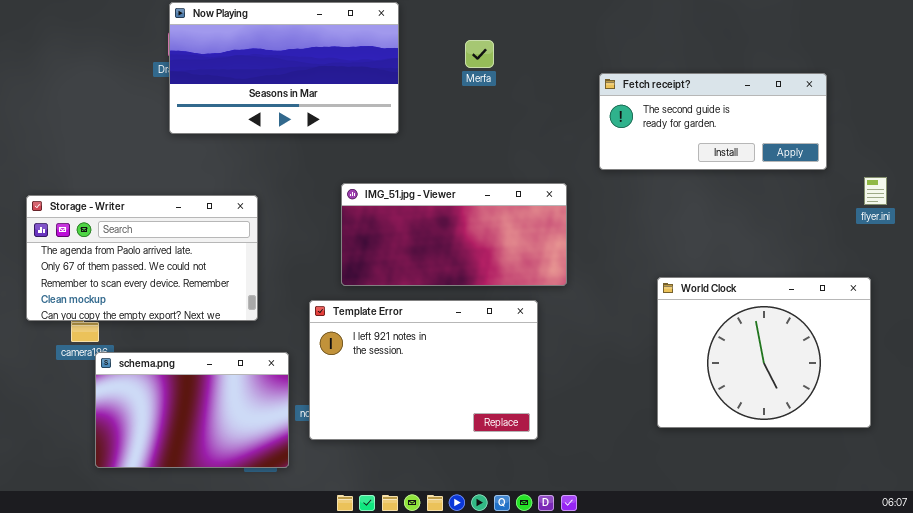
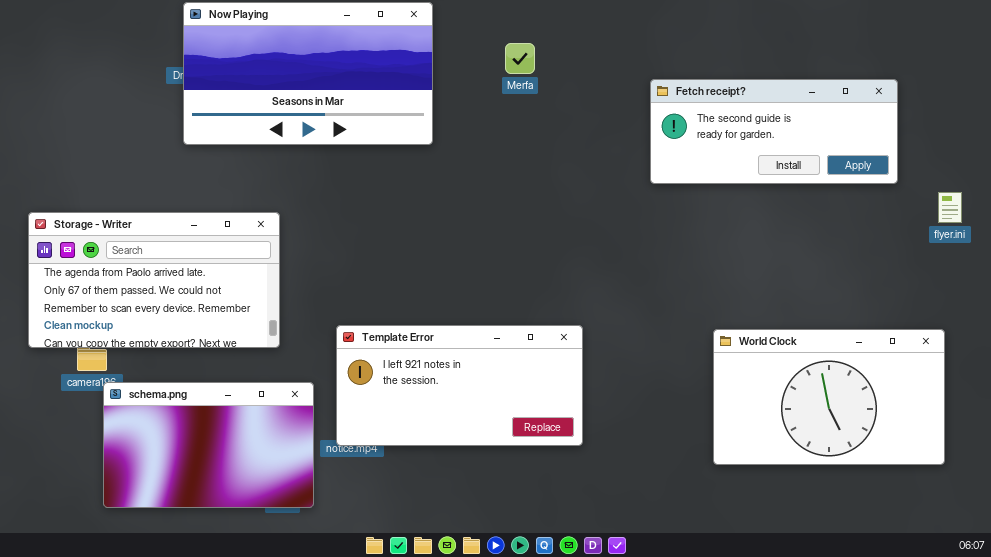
IMG_51.jpg - Viewer: [341,183,567,286] -> none, closed
World Clock: [657,277,871,428] -> [713,329,945,465], resized
Template Error: [309,300,538,440] -> [336,325,583,446], resized

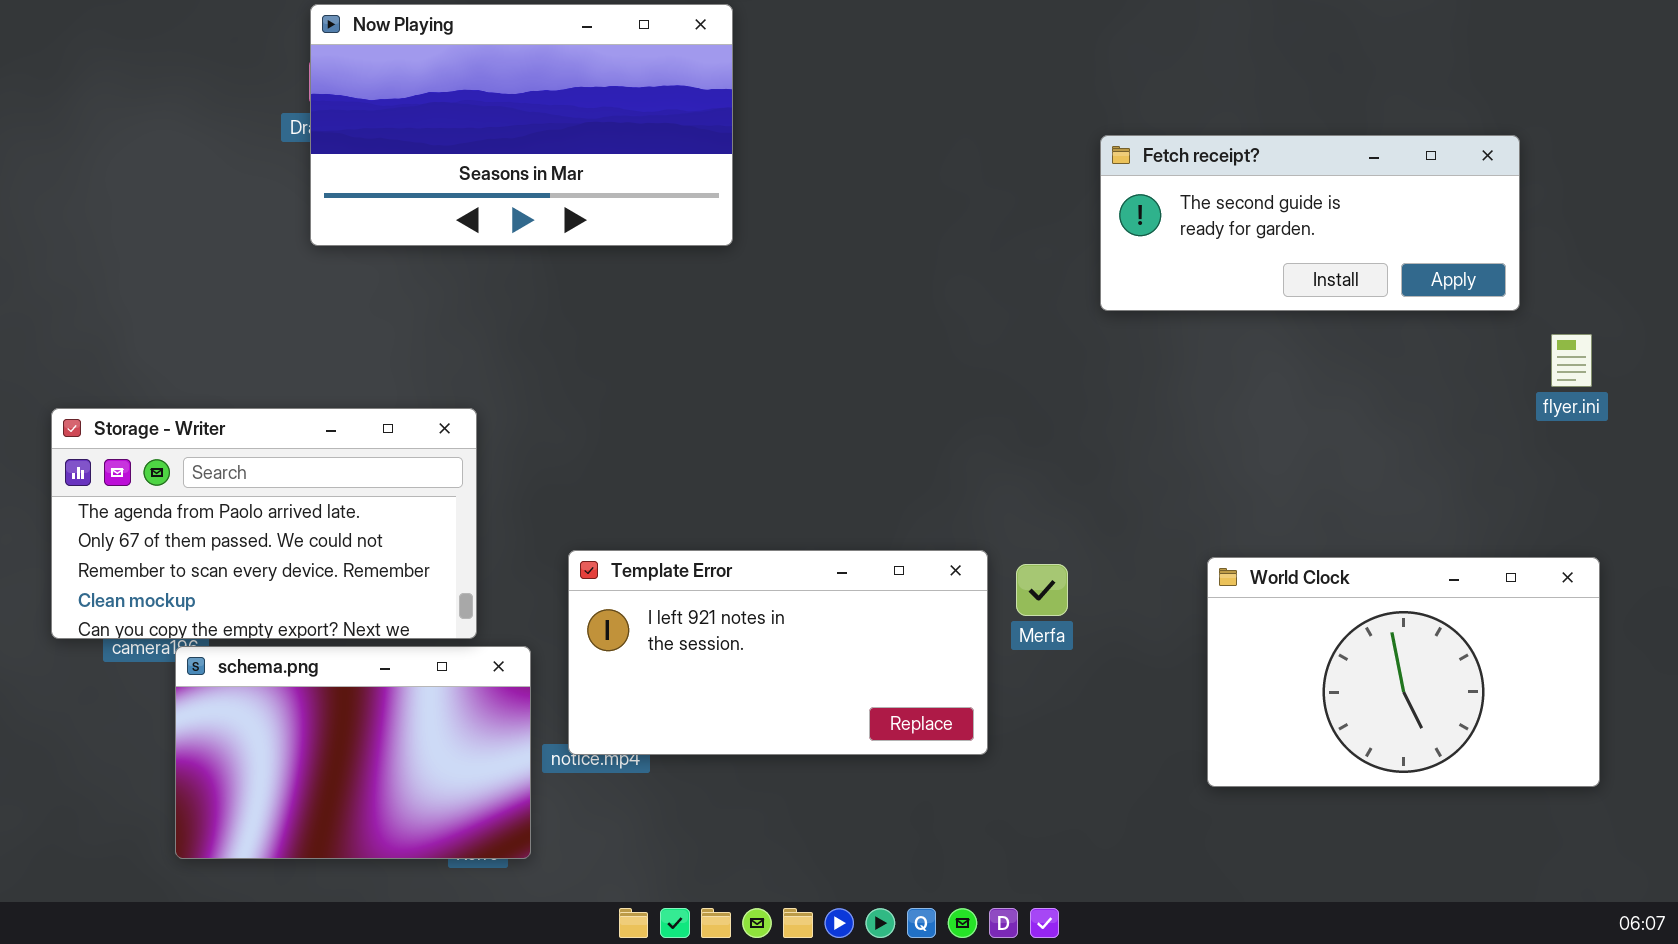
Merfa: [505,43,535,74] -> [1016,564,1068,616], moved
flyer.ini: [938,192,962,223] -> [1551,334,1592,387], moved
Storage - Writer: [28,212,280,348] -> [51,408,477,639], moved

